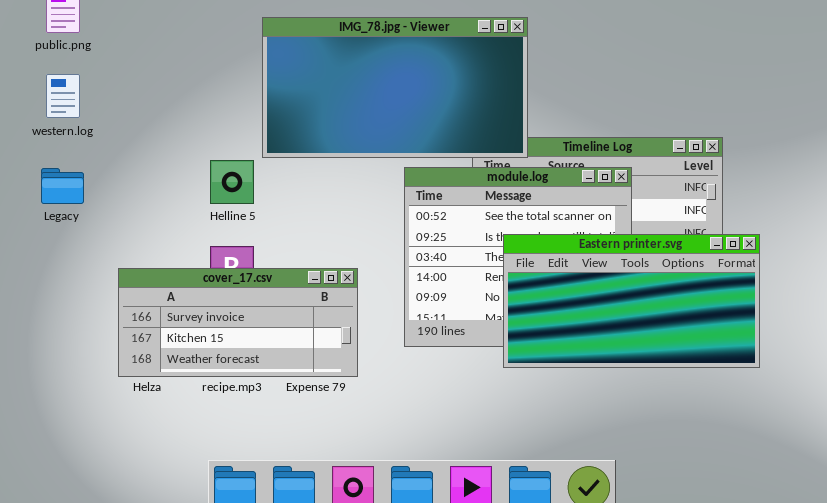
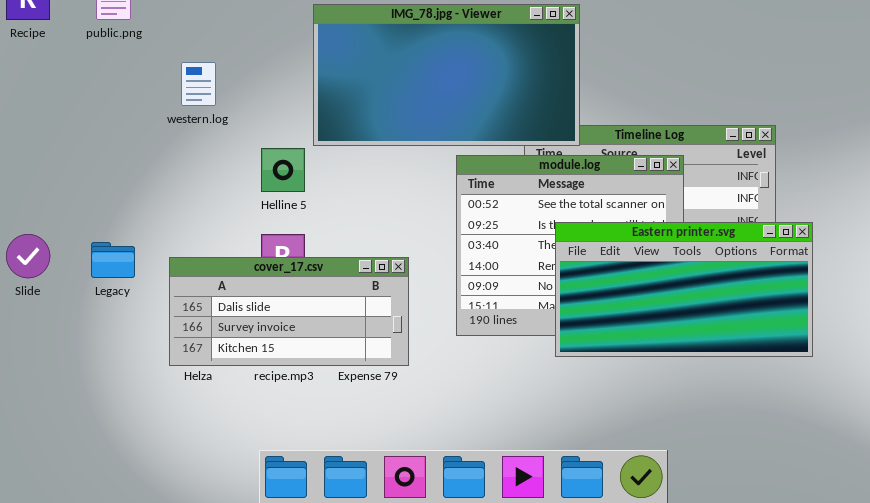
western.log: [46,74,80,118] -> [181,62,216,106], moved
Legacy: [41,168,84,204] -> [91,242,135,278], moved
cover_17.csv: [118,268,358,377] -> [169,257,409,366], scrolled up 1 row

